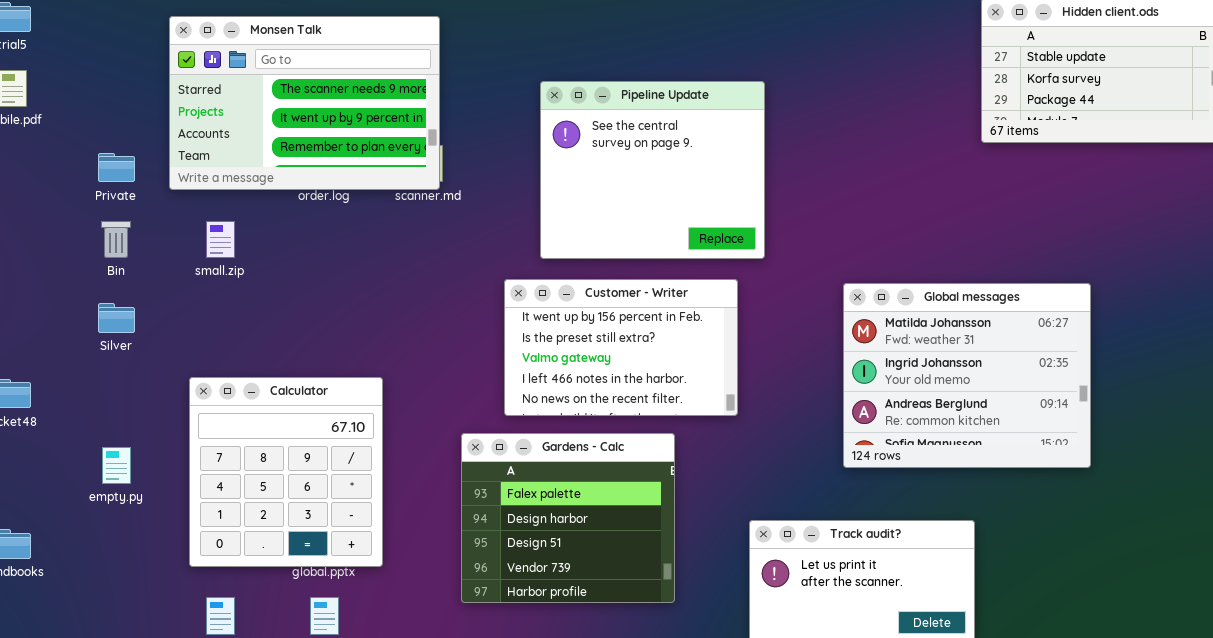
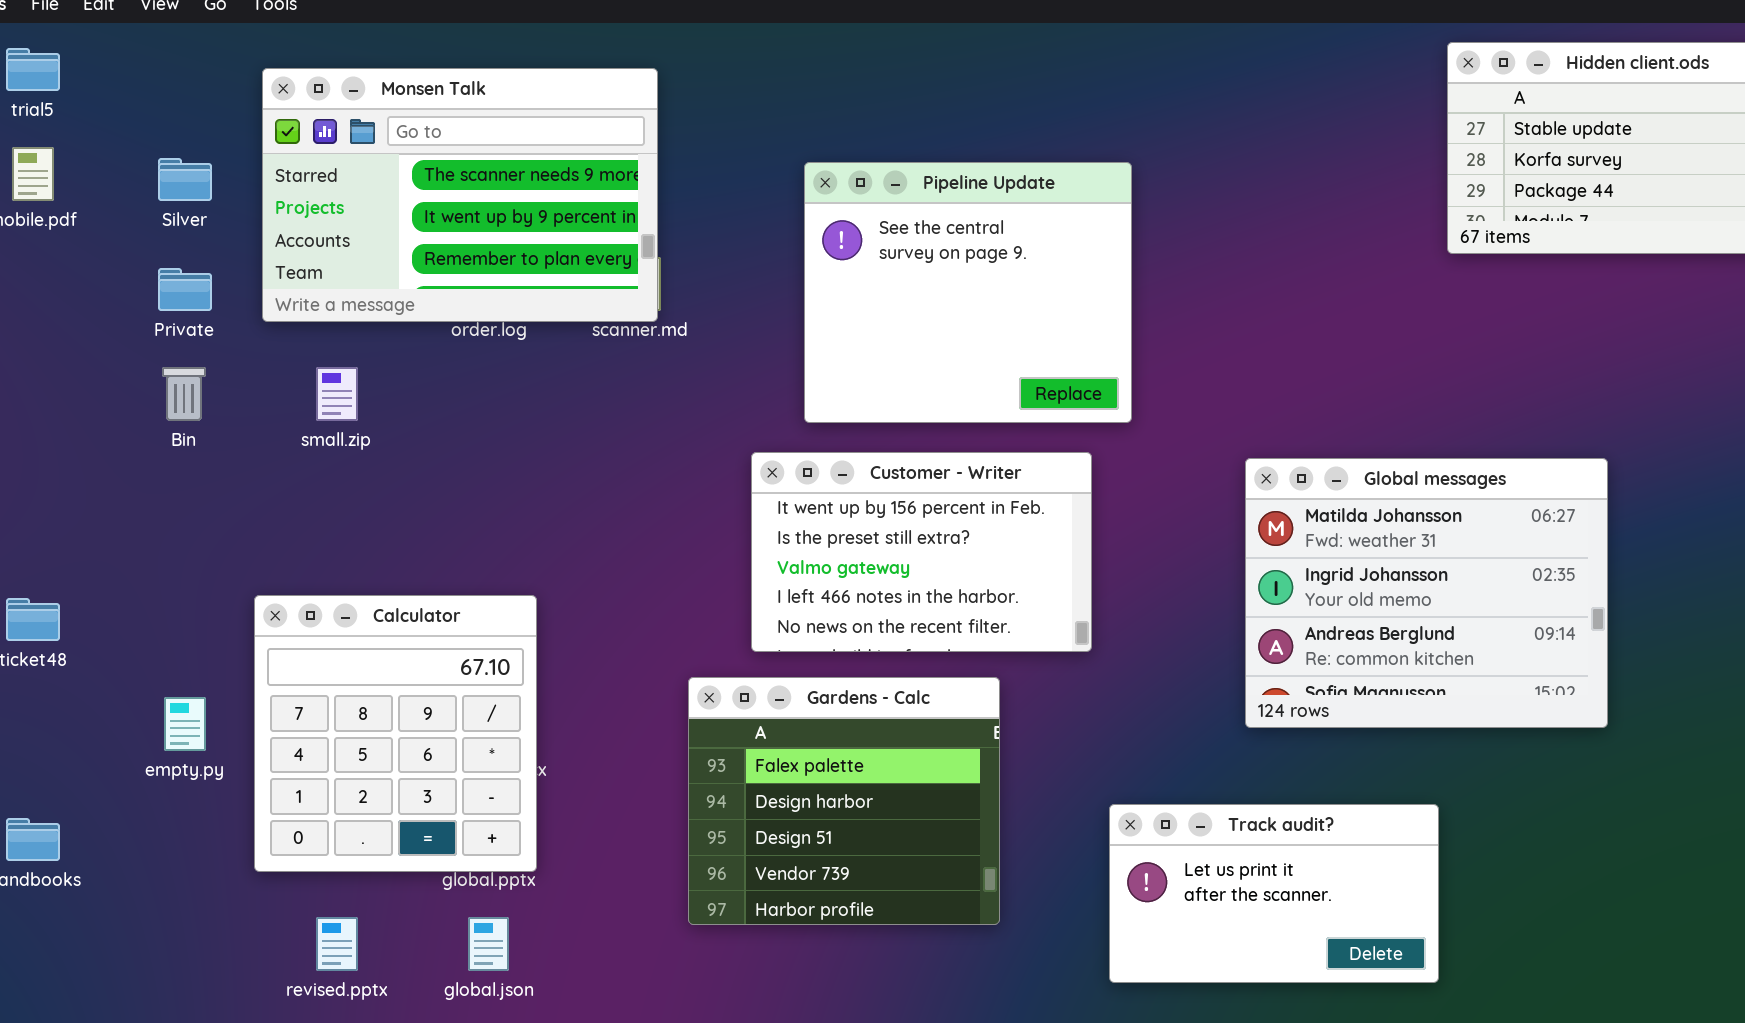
Silver: [98,303,135,333] -> [158,158,212,201], moved
Calculator: [189,377,383,567] -> [254,595,537,872], moved

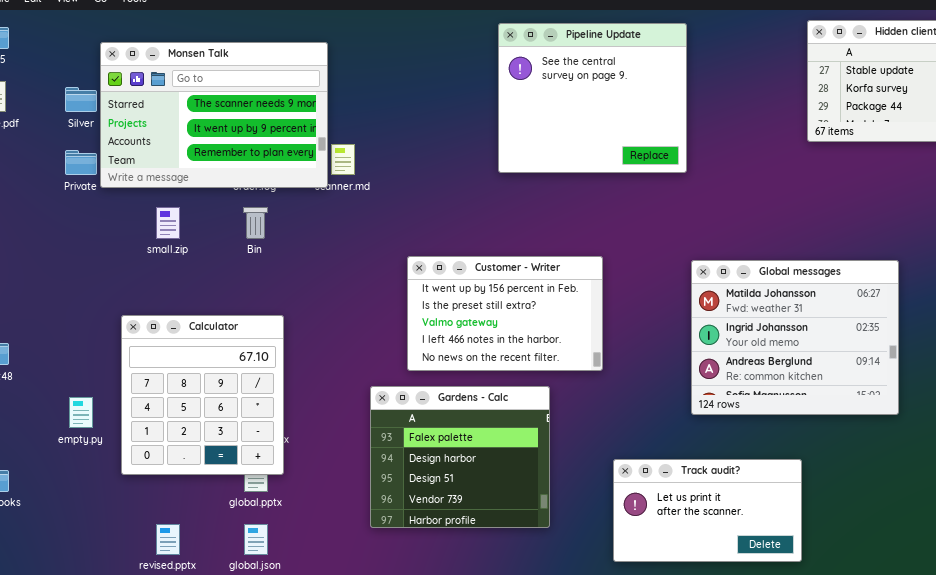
Monsen Talk: [262,68,658,322] -> [100,42,328,188], moved
Pipeline Update: [804,162,1132,423] -> [498,23,687,173], moved
Bin: [162,367,206,421] -> [243,207,268,239], moved
Calculator: [254,595,537,872] -> [121,315,284,475], moved

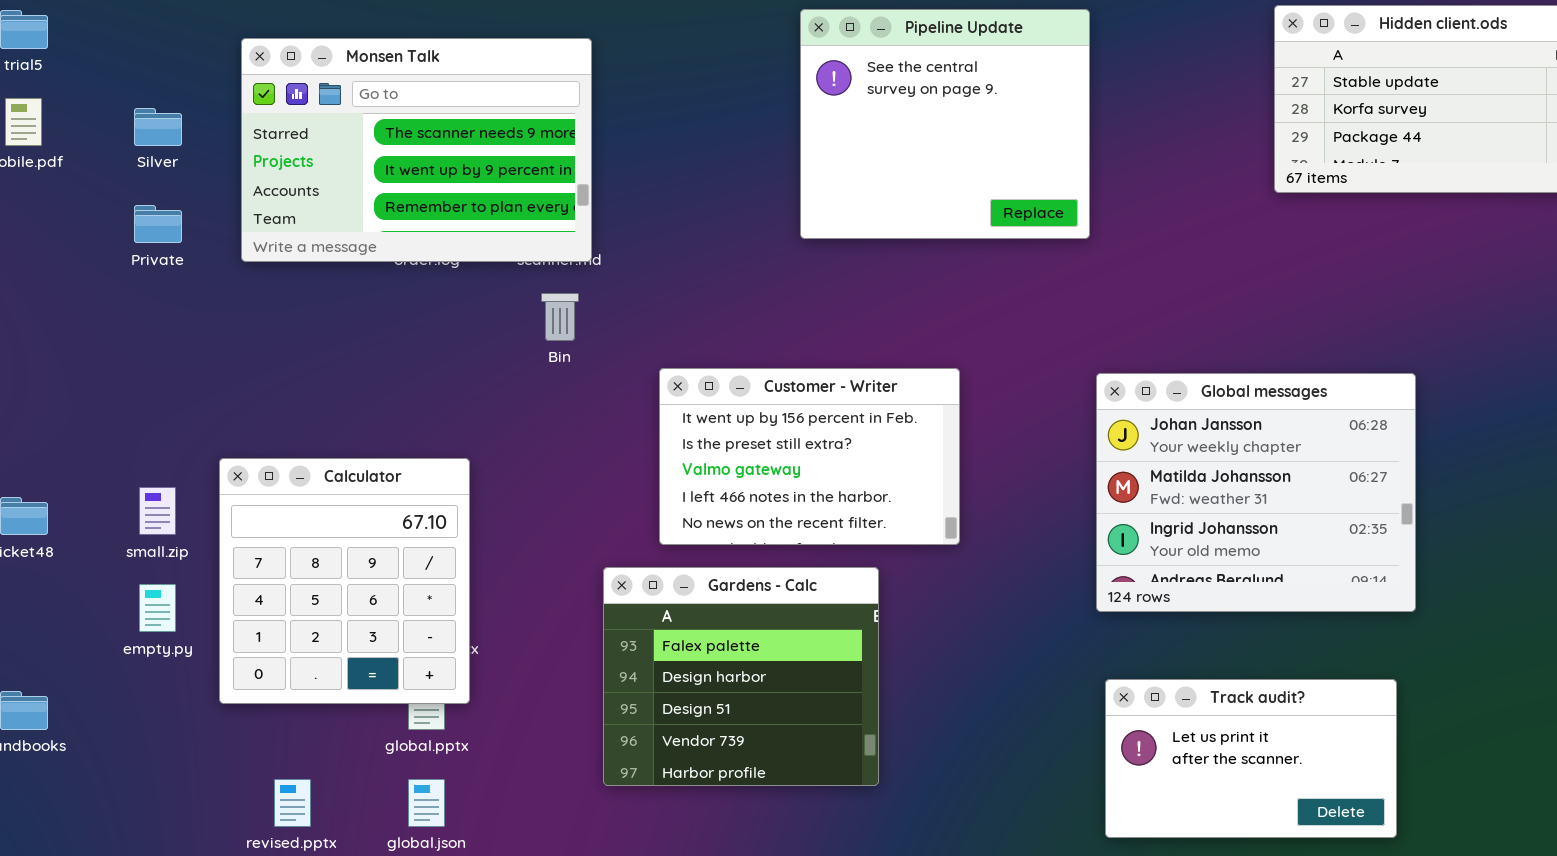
Monsen Talk: [100,42,328,188] -> [241,38,592,262], moved
small.zip: [156,207,180,239] -> [139,487,176,535], moved
Bin: [243,207,268,239] -> [541,293,579,341], moved
Global messages: [691,260,899,415] -> [1096,373,1416,612], scrolled up 1 row
Track audit?: [613,459,802,562] -> [1105,679,1397,838], moved

